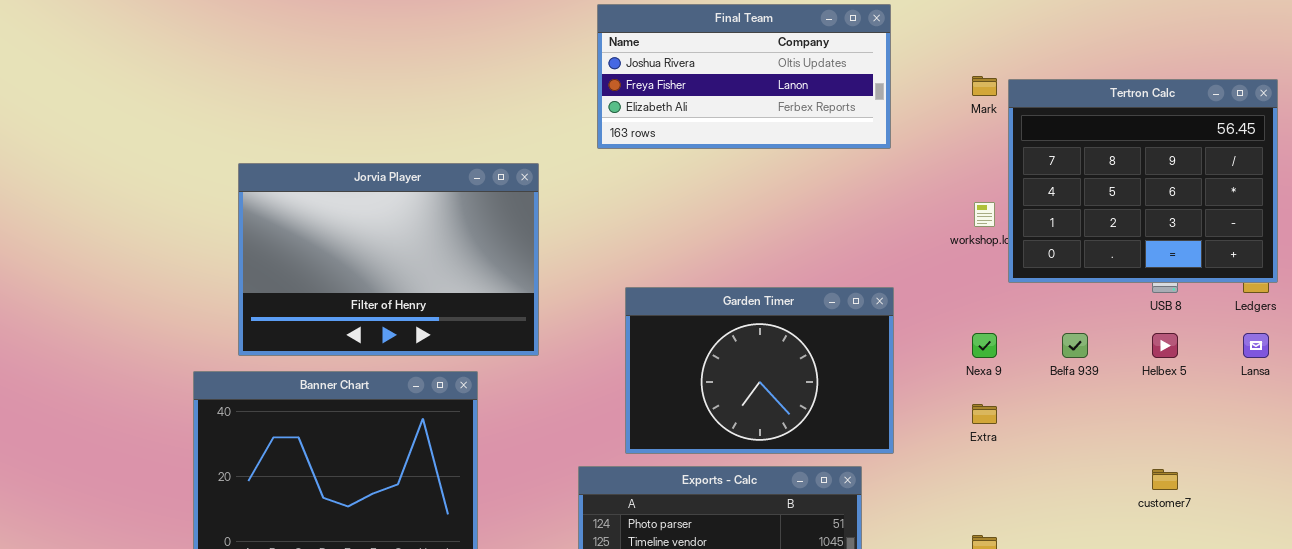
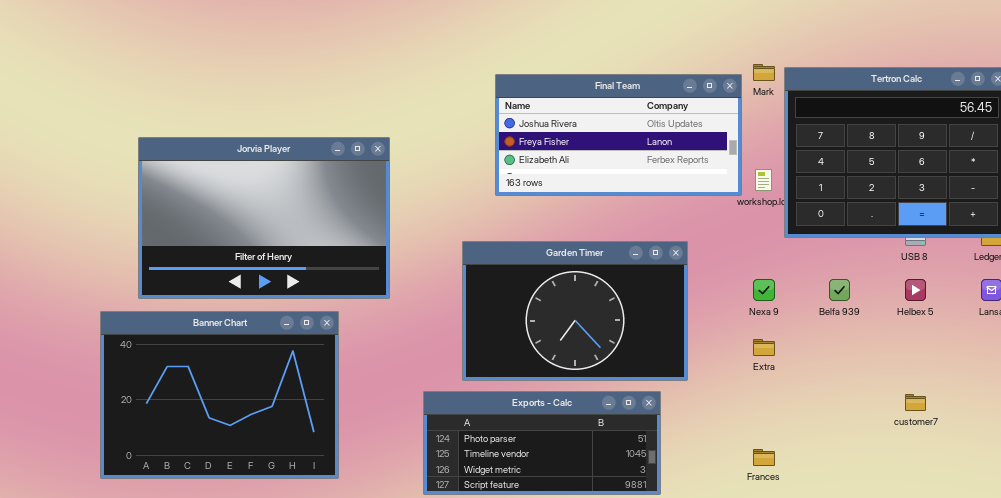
Final Team: [597,4,891,149] -> [495,74,742,196], moved

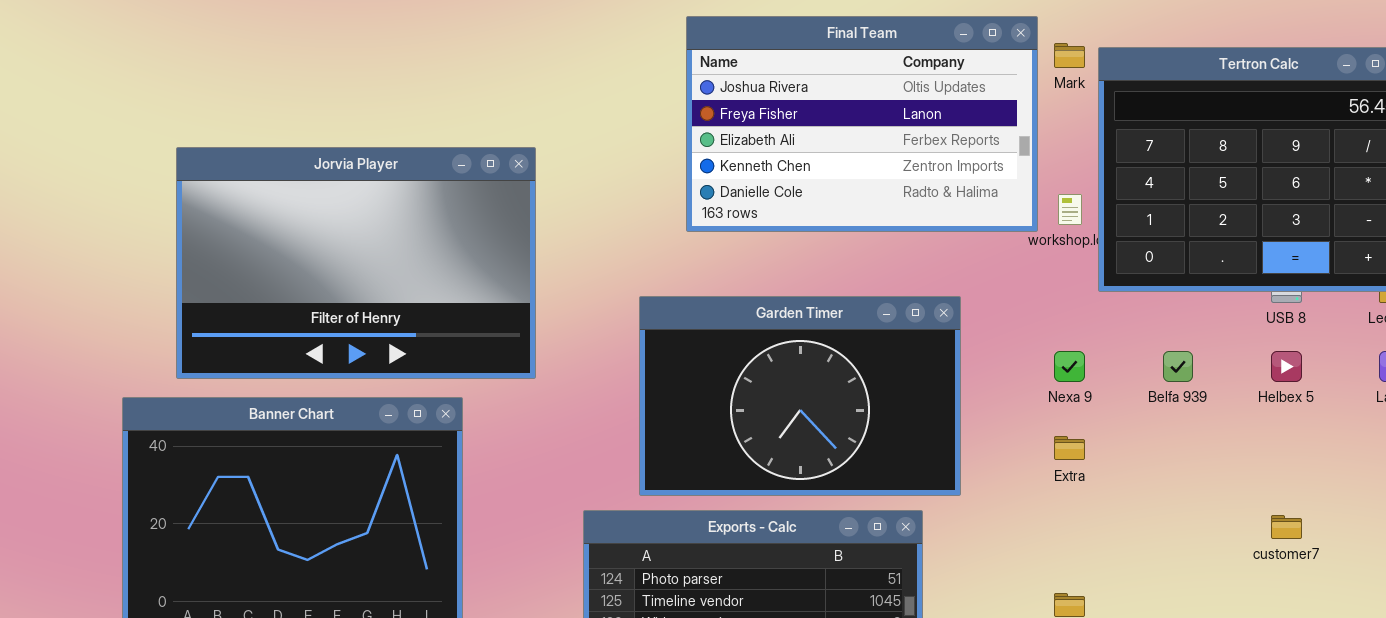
Final Team: [495,74,742,196] -> [686,16,1038,232], resized

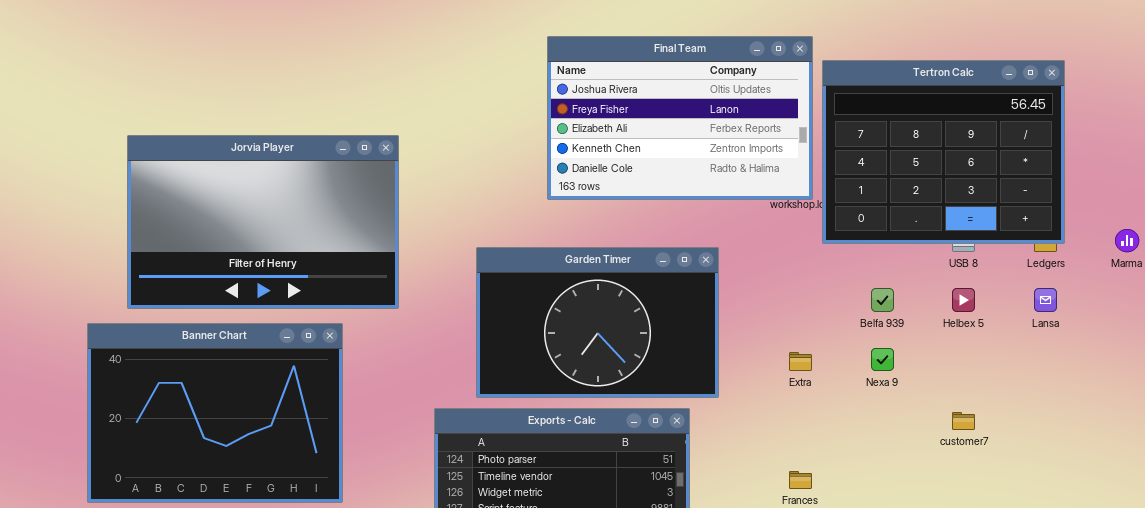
Final Team: [686,16,1038,232] -> [547,36,813,200], moved
Nexa 9: [1054,351,1085,382] -> [871,348,894,371], moved

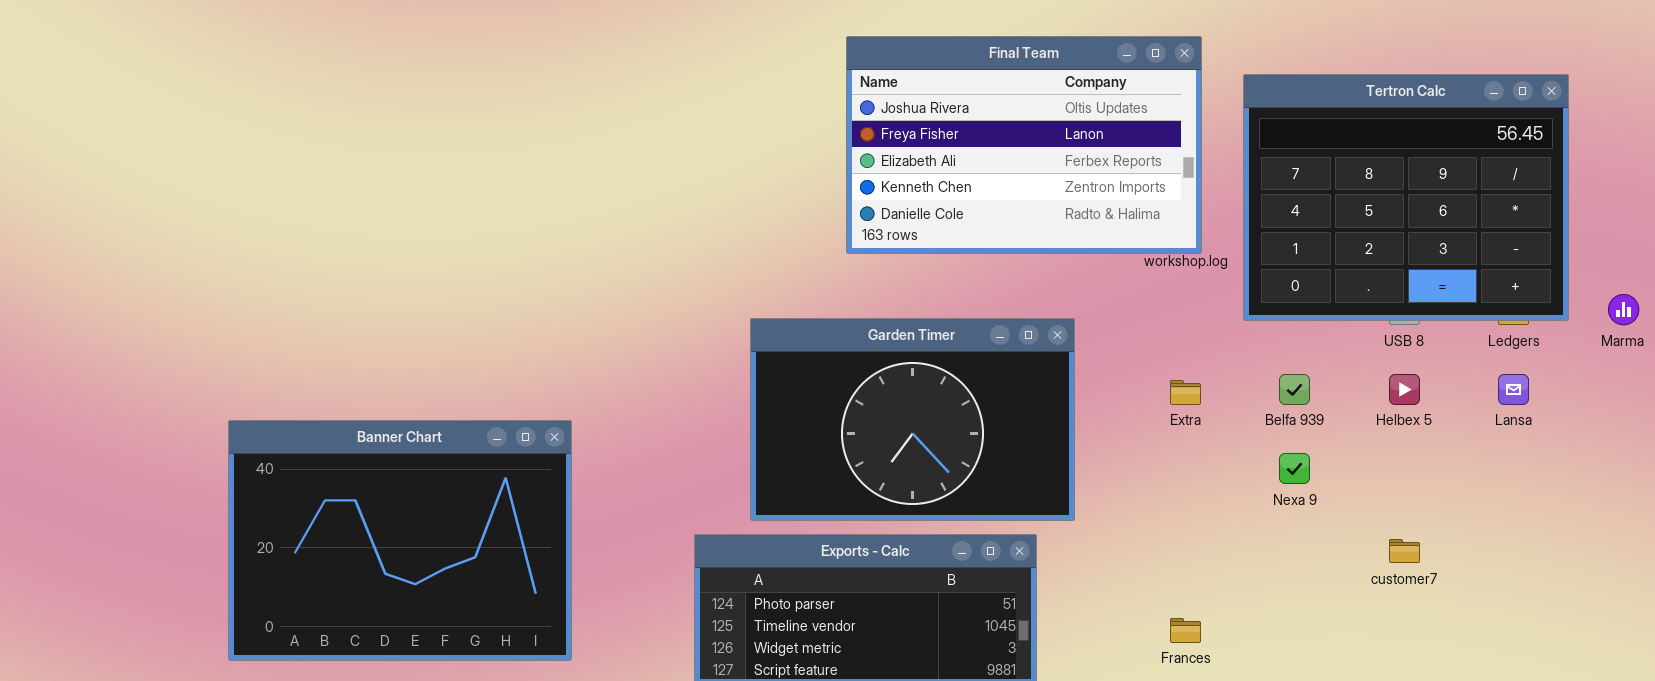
Tertron Calc: [822,60,1065,244] -> [1243,74,1569,321], moved
Jorvia Player: [127,135,399,309] -> none, closed
Extra: [789,352,812,371] -> [1170,380,1201,405], moved

